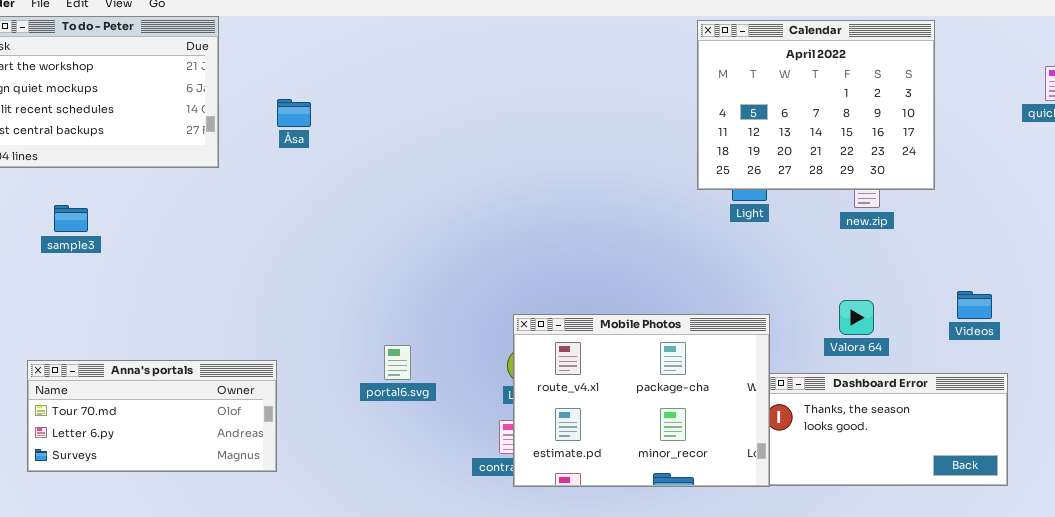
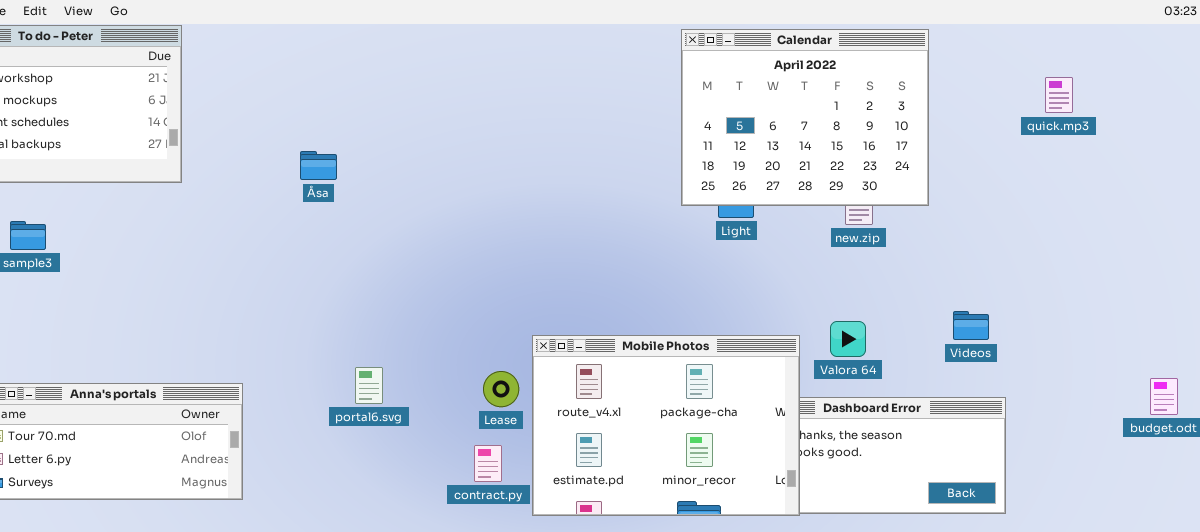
Åsa: [277,99,311,127] -> [300,151,337,180], moved
Mobile Photos: [513,314,770,487] -> [532,335,800,516], moved

